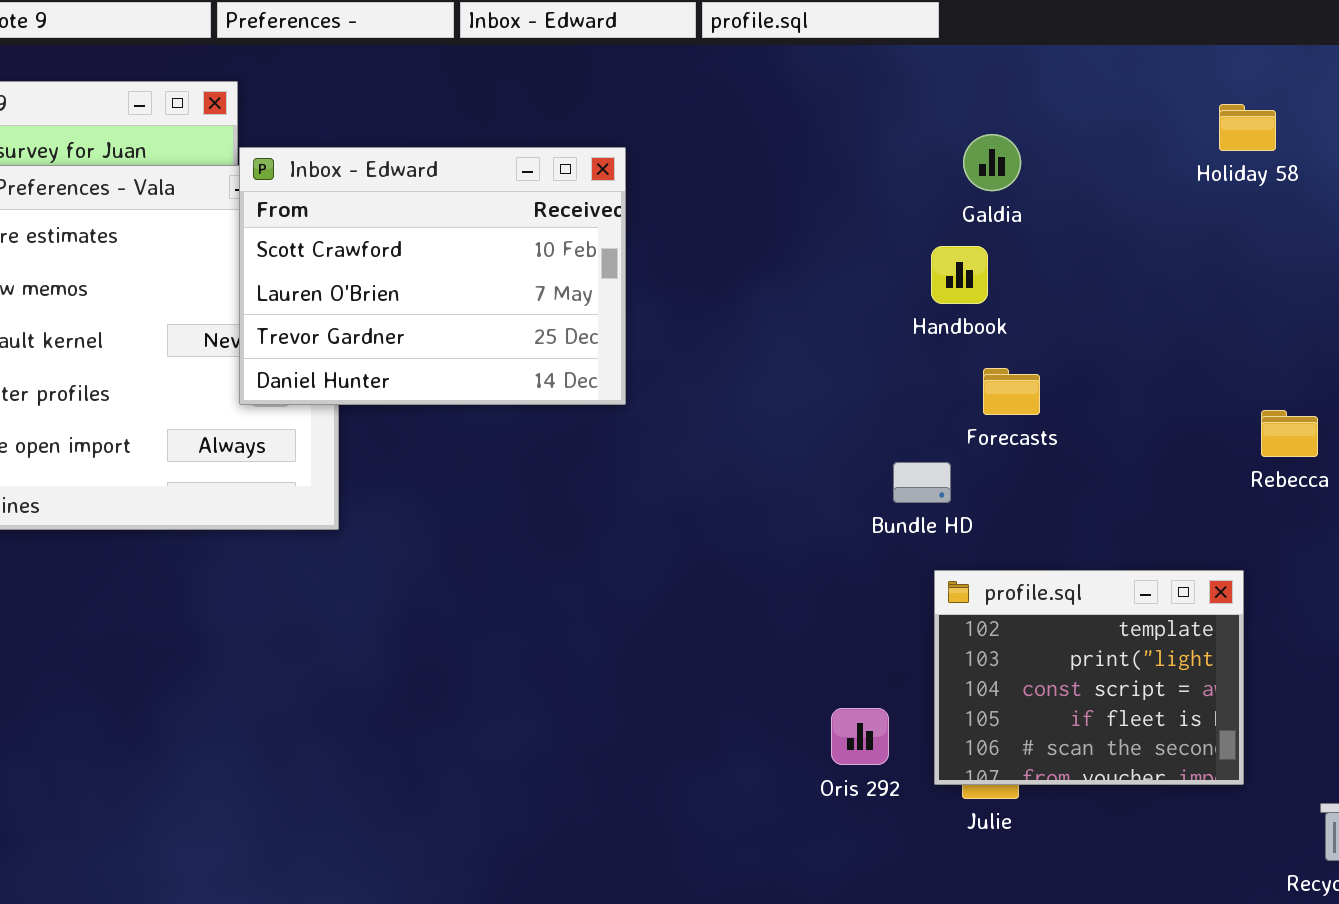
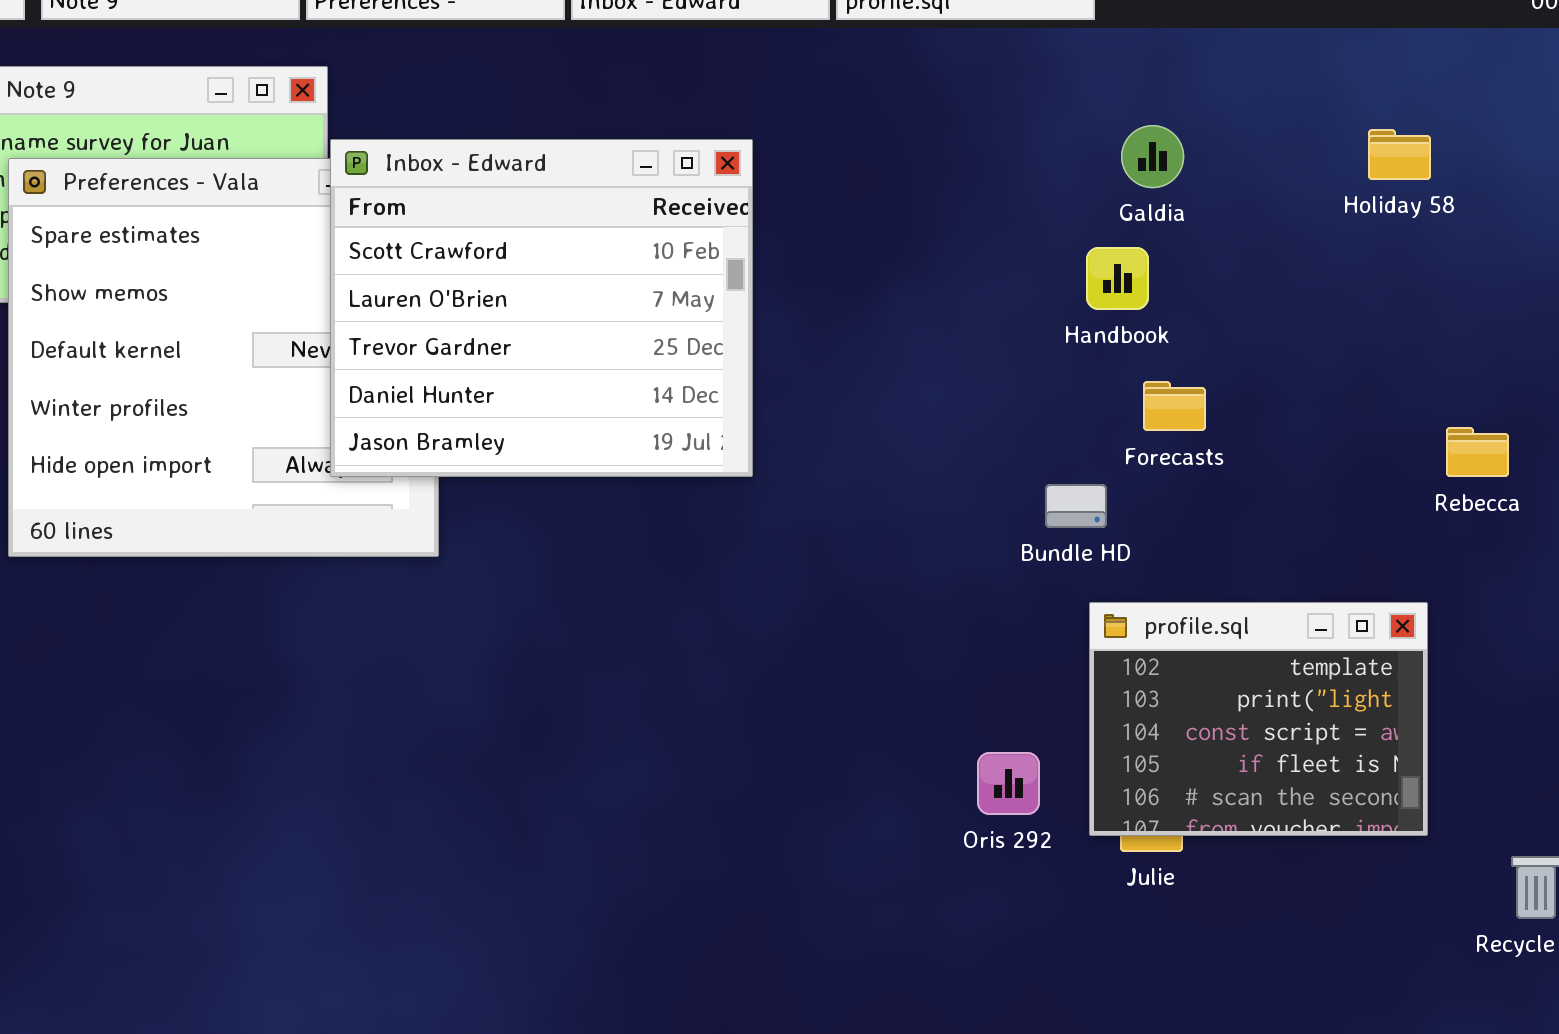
Holiday 58: [1219,104,1276,151] -> [1368,129,1431,180], moved
Inbox - Edward: [239,147,626,405] -> [330,139,753,477], resized

